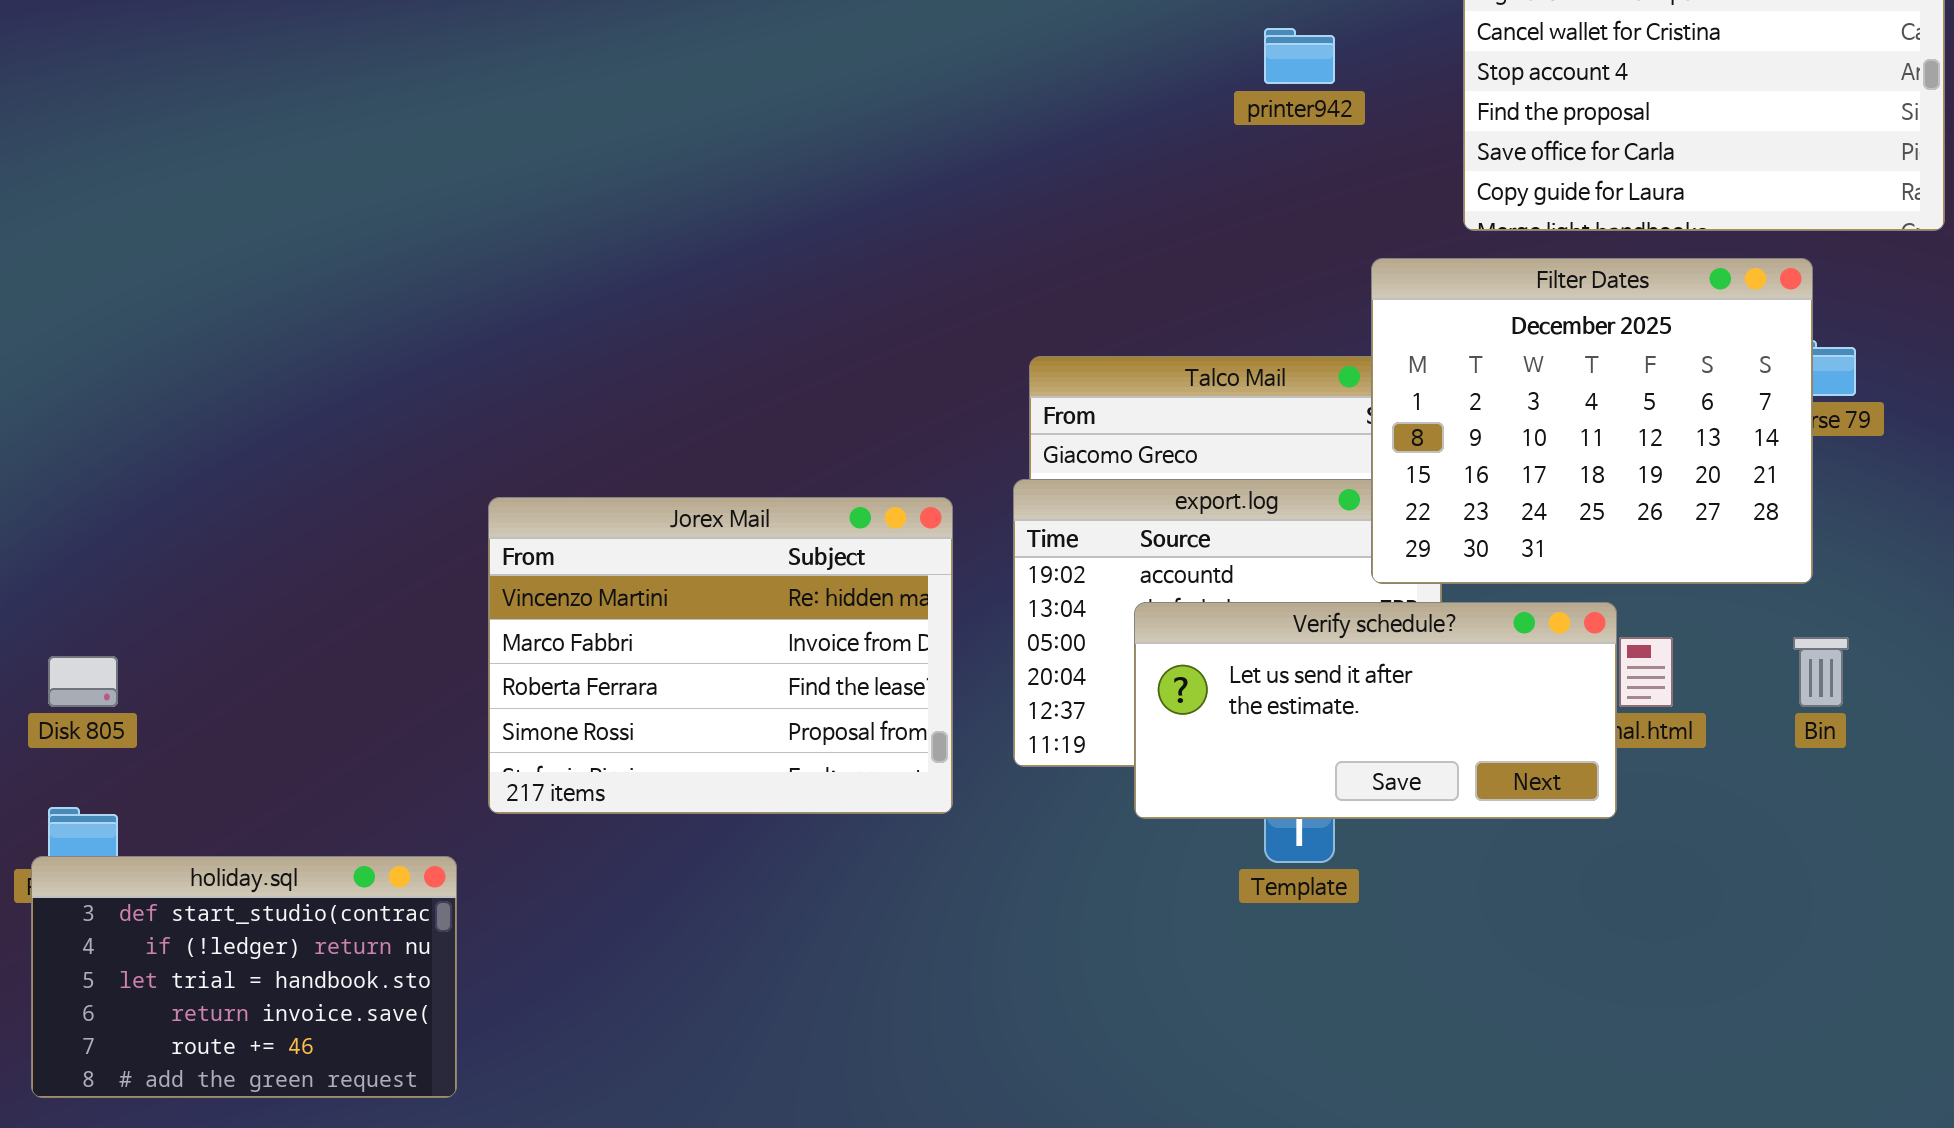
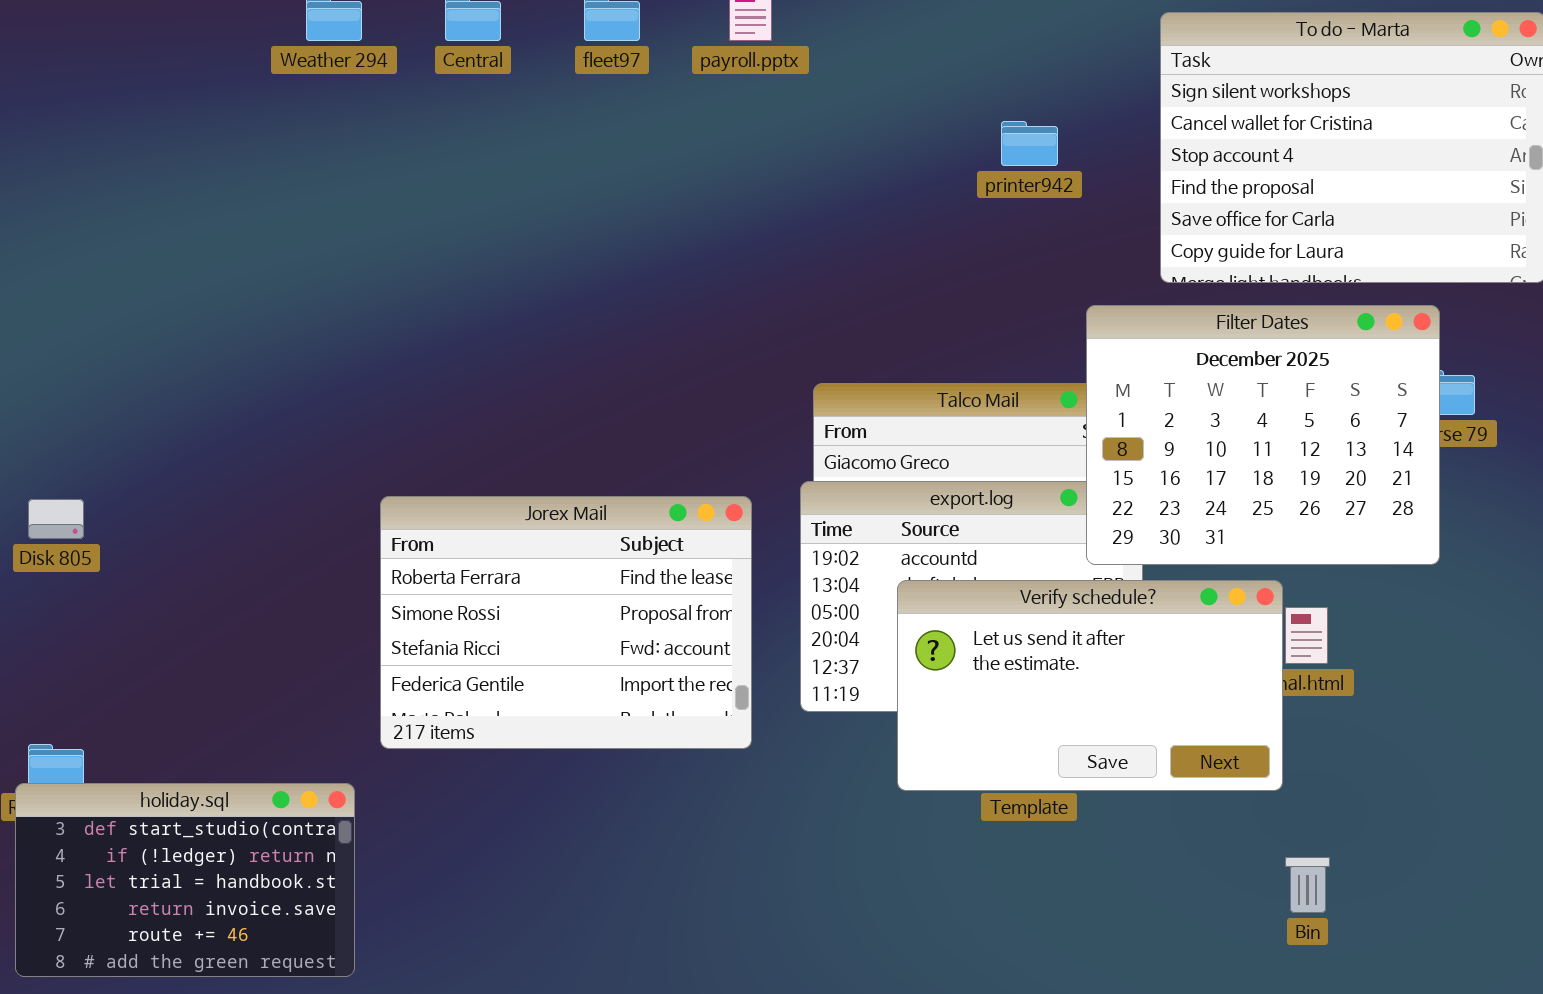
Jorex Mail: [488,497,953,814] -> [380,496,752,749], scrolled down 2 rows
Verify schedule?: [1134,602,1617,819] -> [897,580,1283,791], resized
Bin: [1793,637,1849,707] -> [1285,857,1330,913], moved
Disk 805: [48,656,118,707] -> [28,499,84,539], moved

